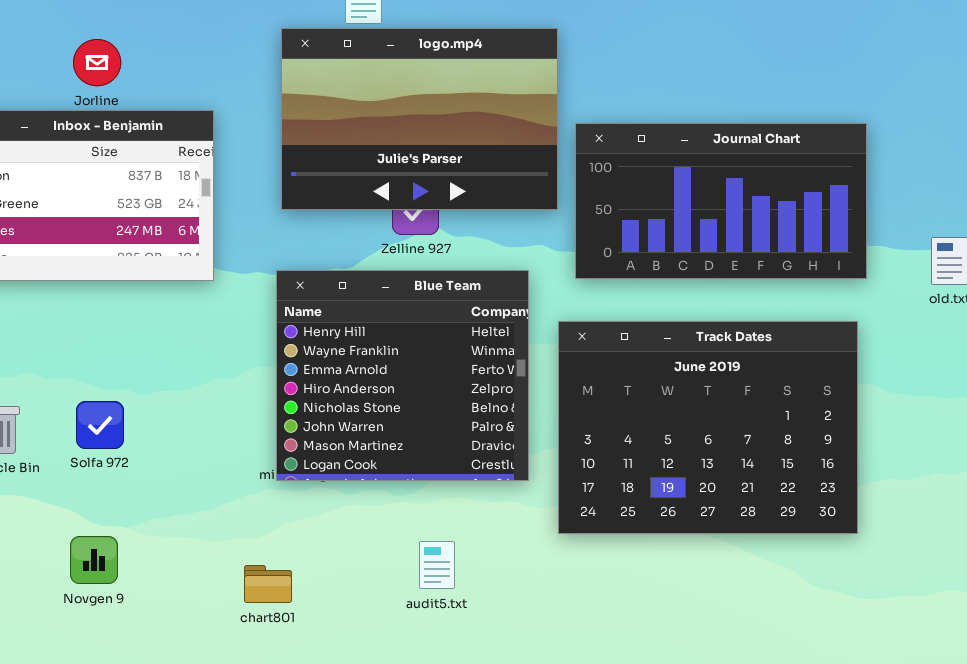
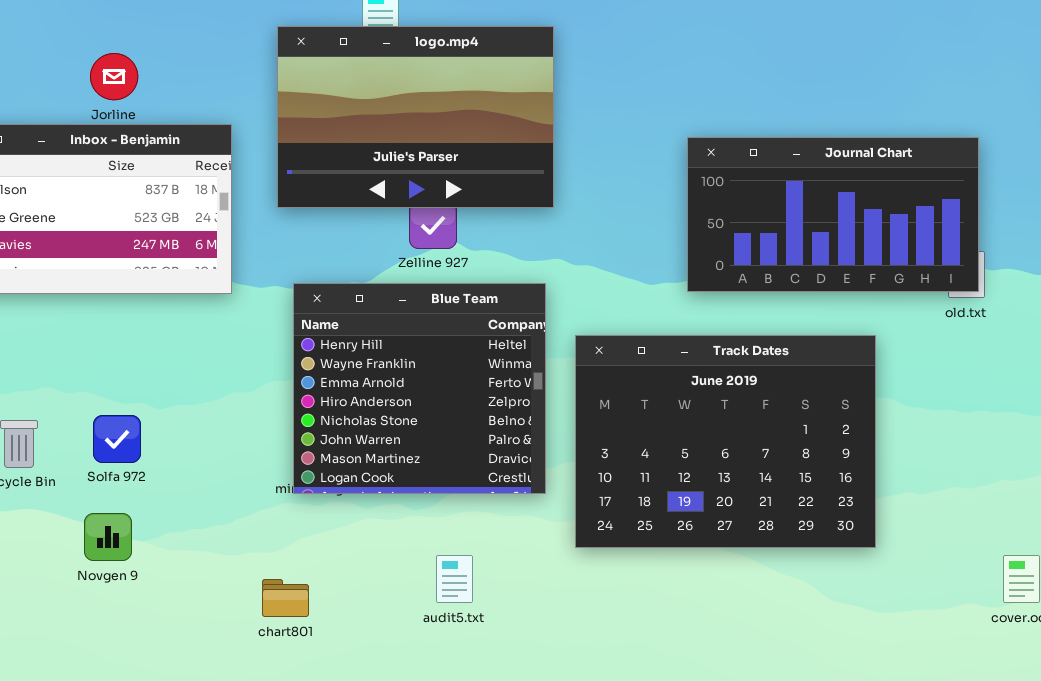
logo.mp4: [281,28,558,210] -> [277,26,554,208], moved
Journal Chart: [575,123,867,279] -> [687,137,979,292], moved
Novgen 9: [70,536,118,584] -> [84,513,132,561], moved

